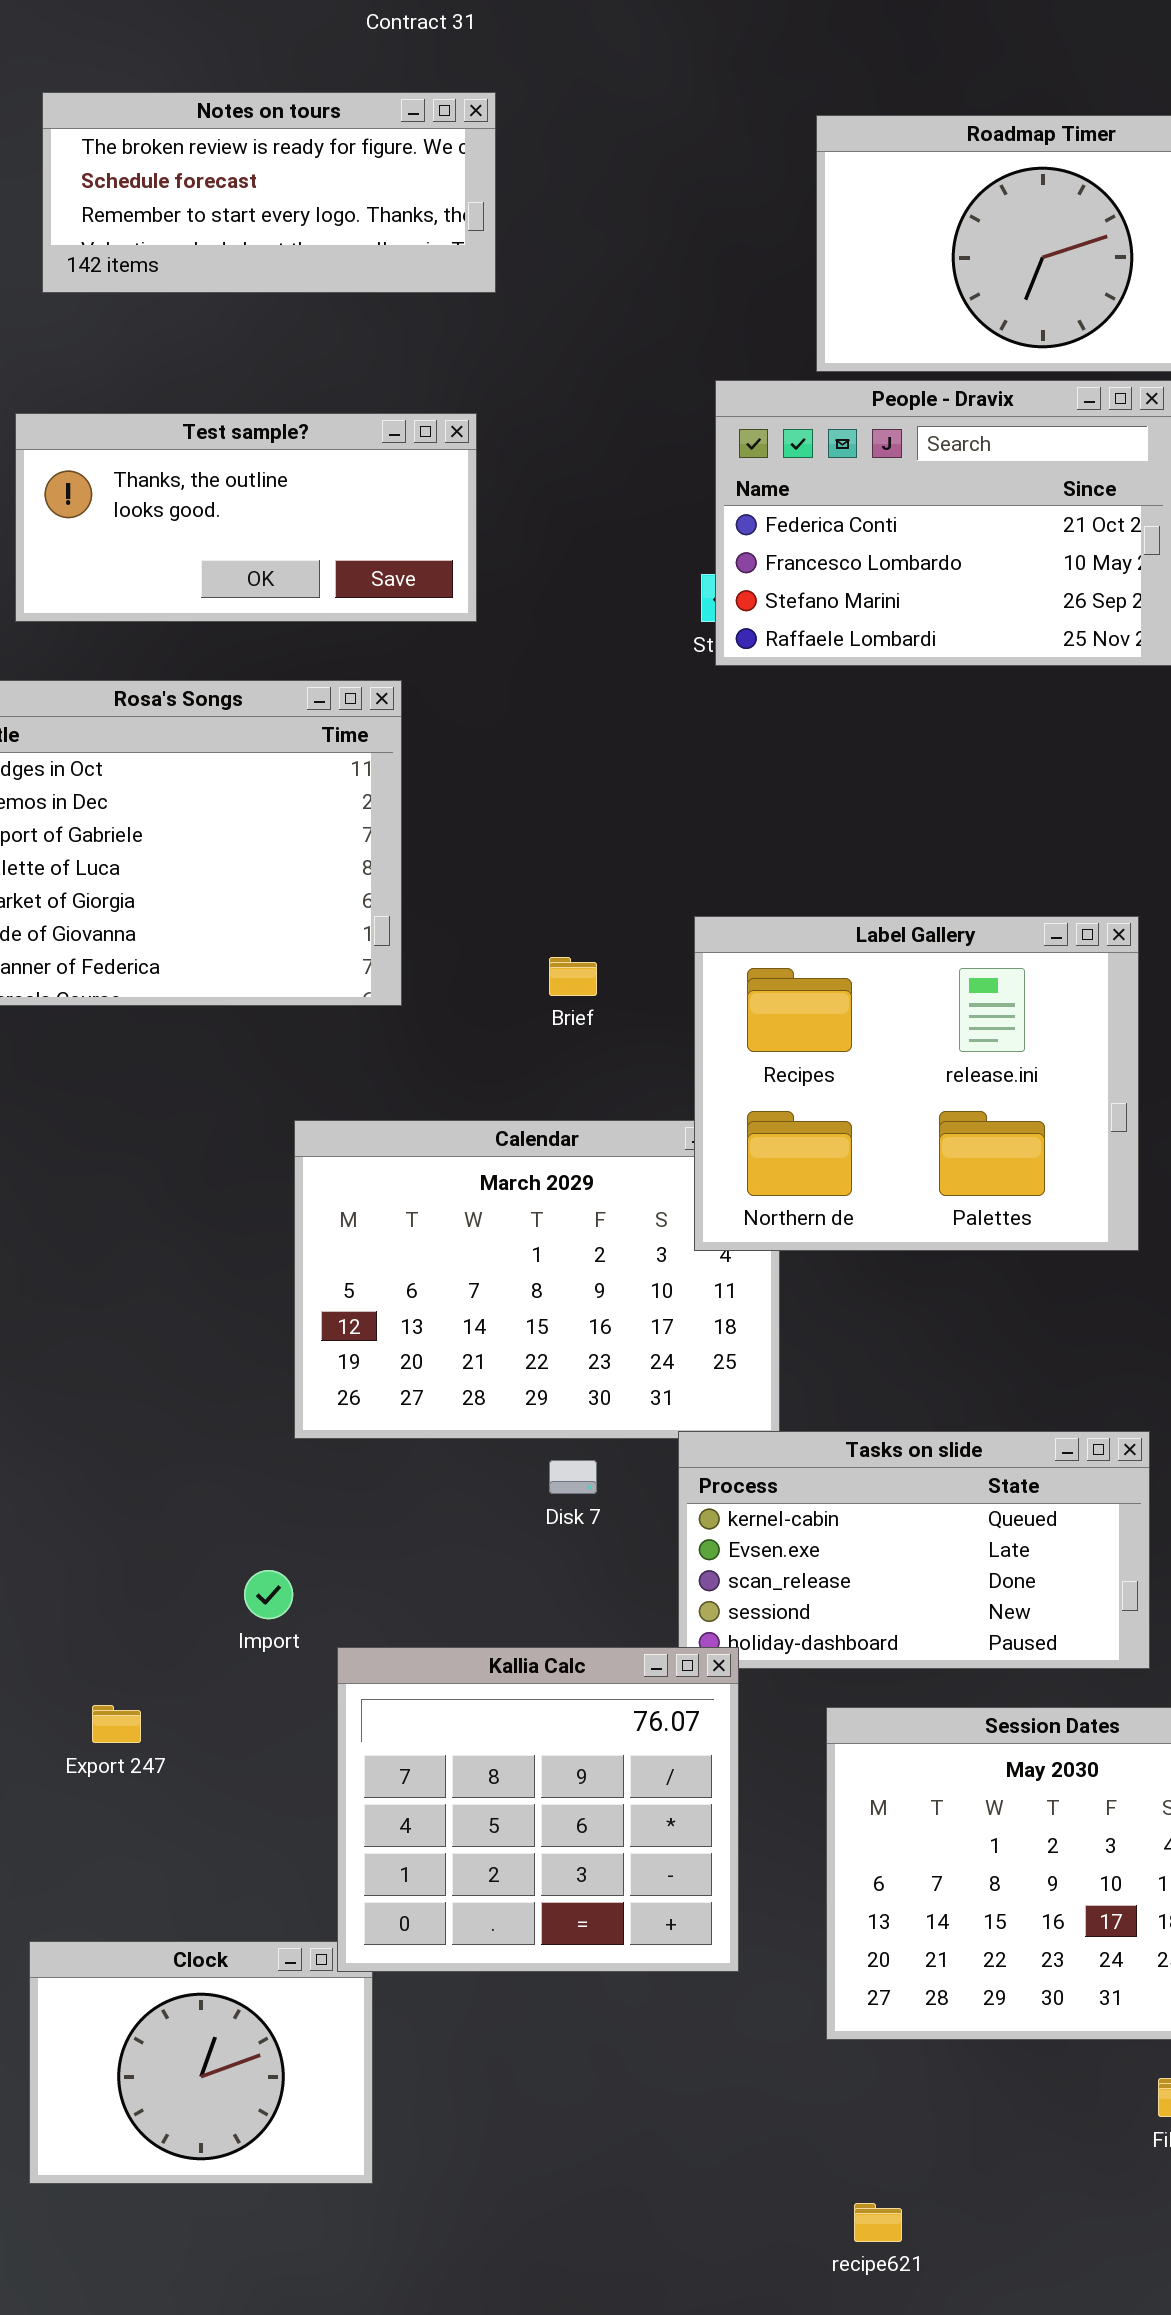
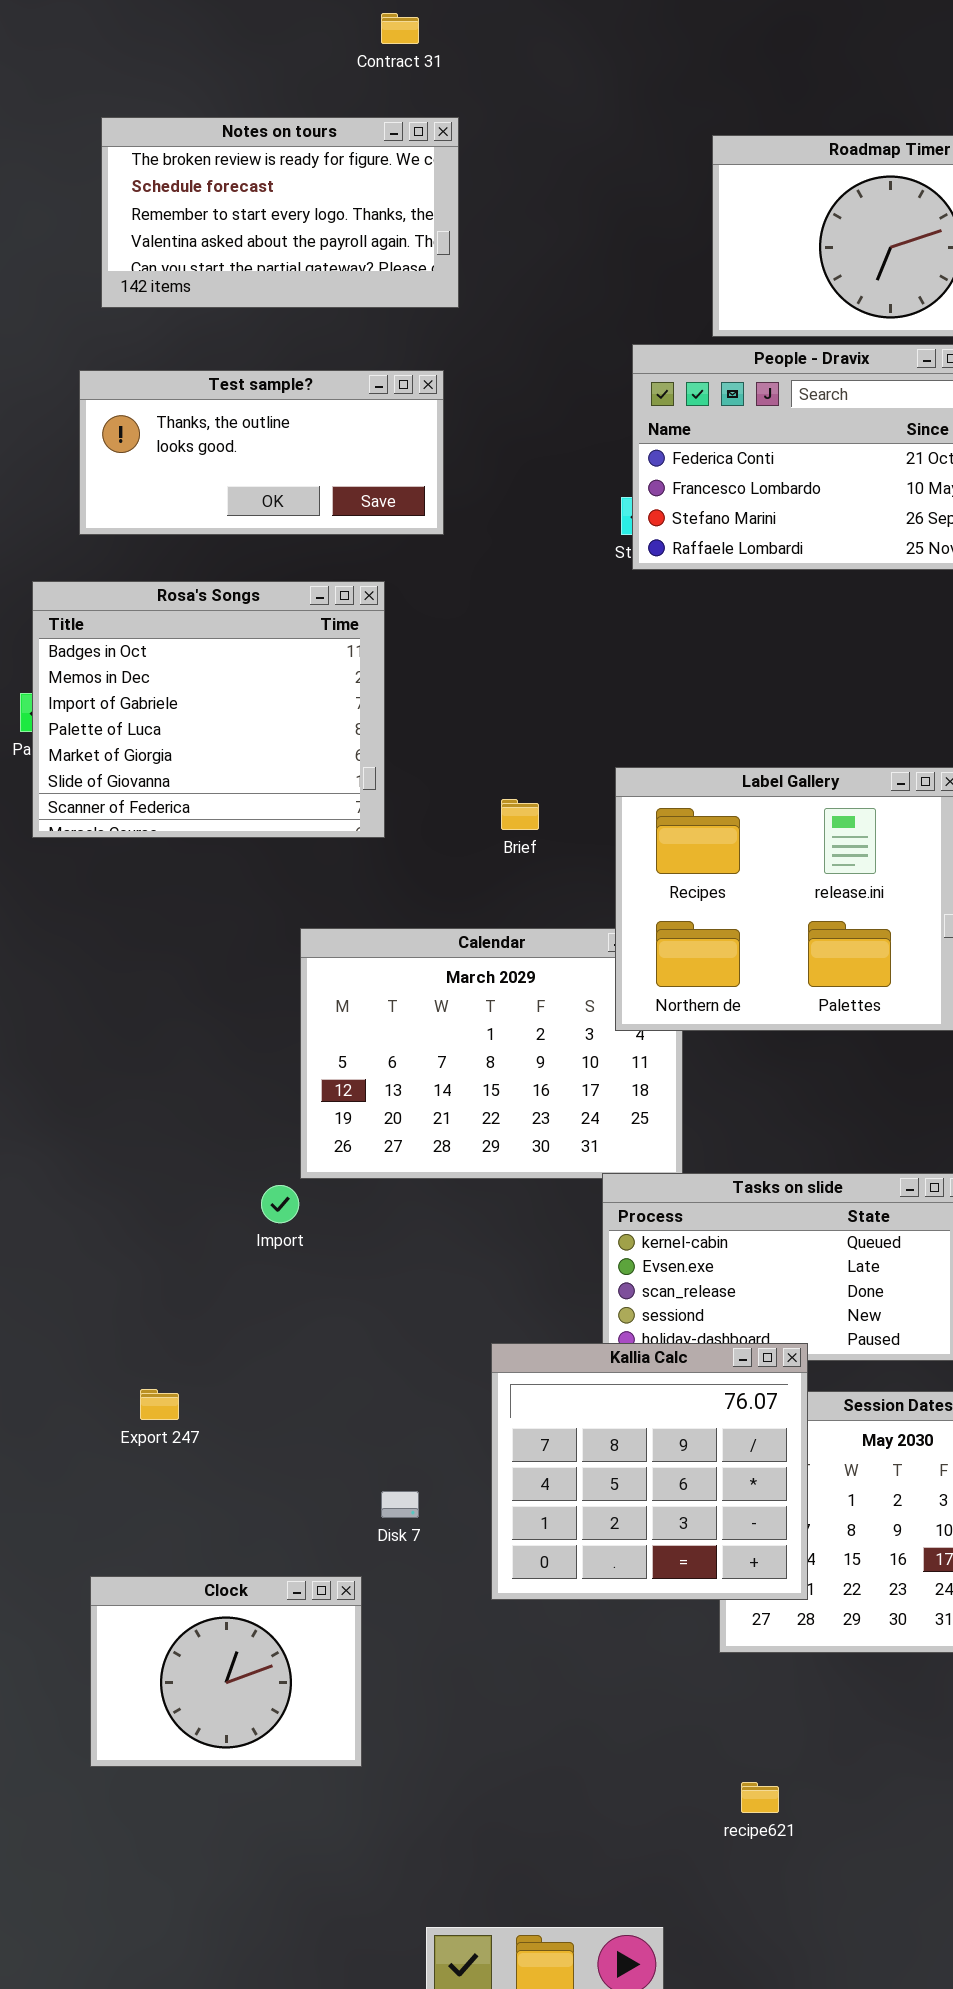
Notes on tours: [42,92,496,293] -> [101,117,459,308], resized
Disk 7: [549,1460,597,1494] -> [381,1491,419,1518], moved
Import: [244,1570,293,1619] -> [261,1185,299,1223], moved
Kallia Calc: [337,1647,739,1972] -> [491,1343,808,1600], moved

